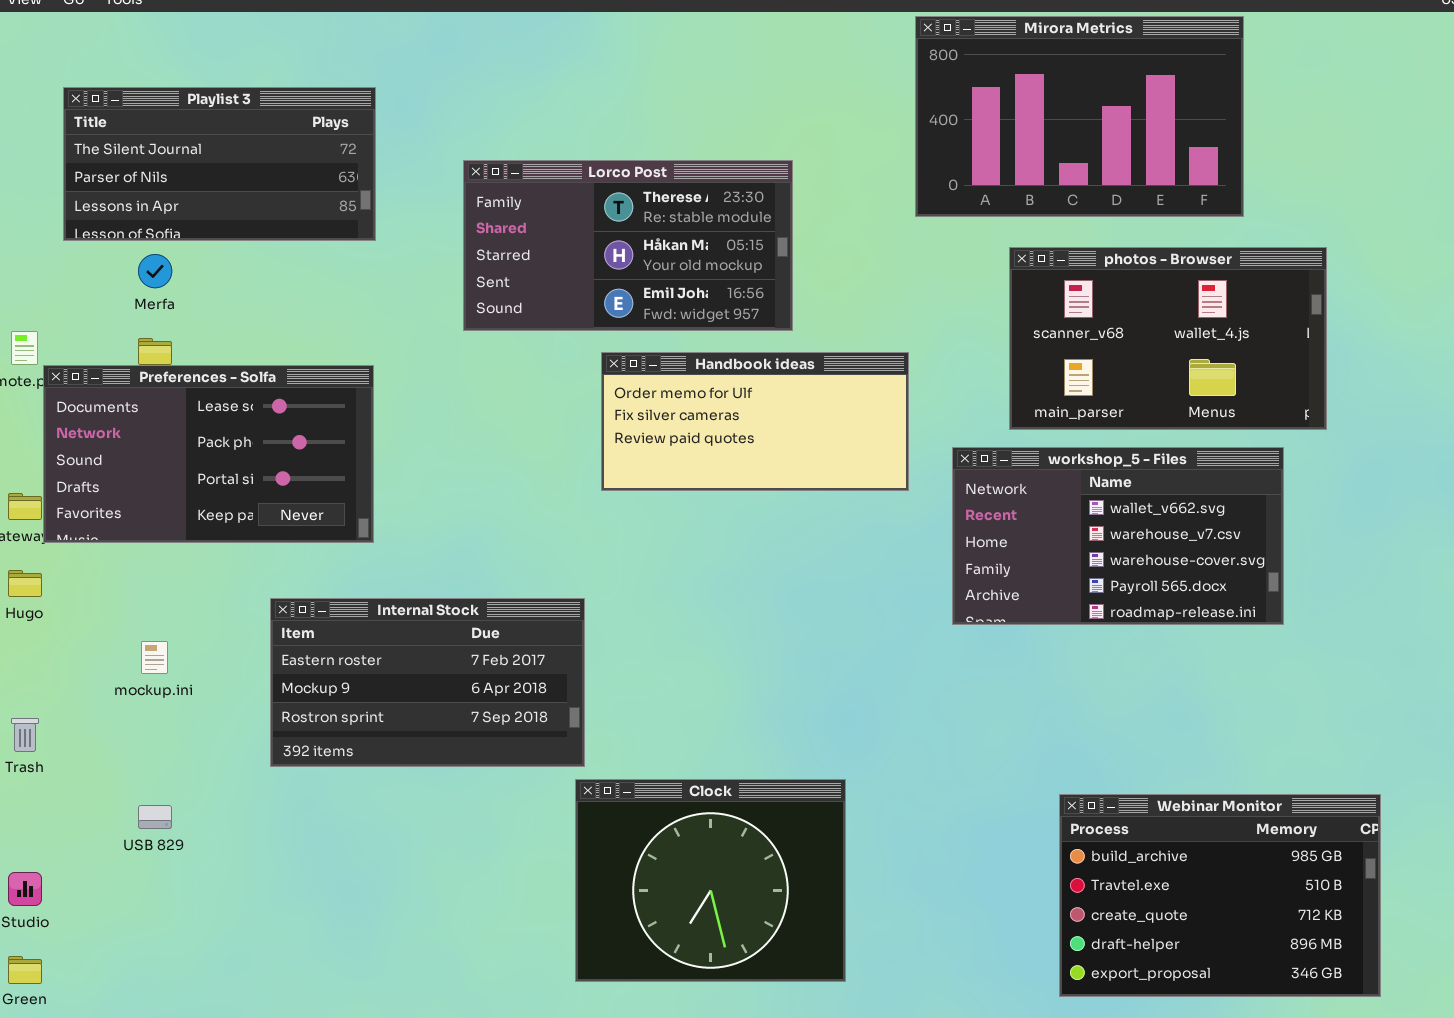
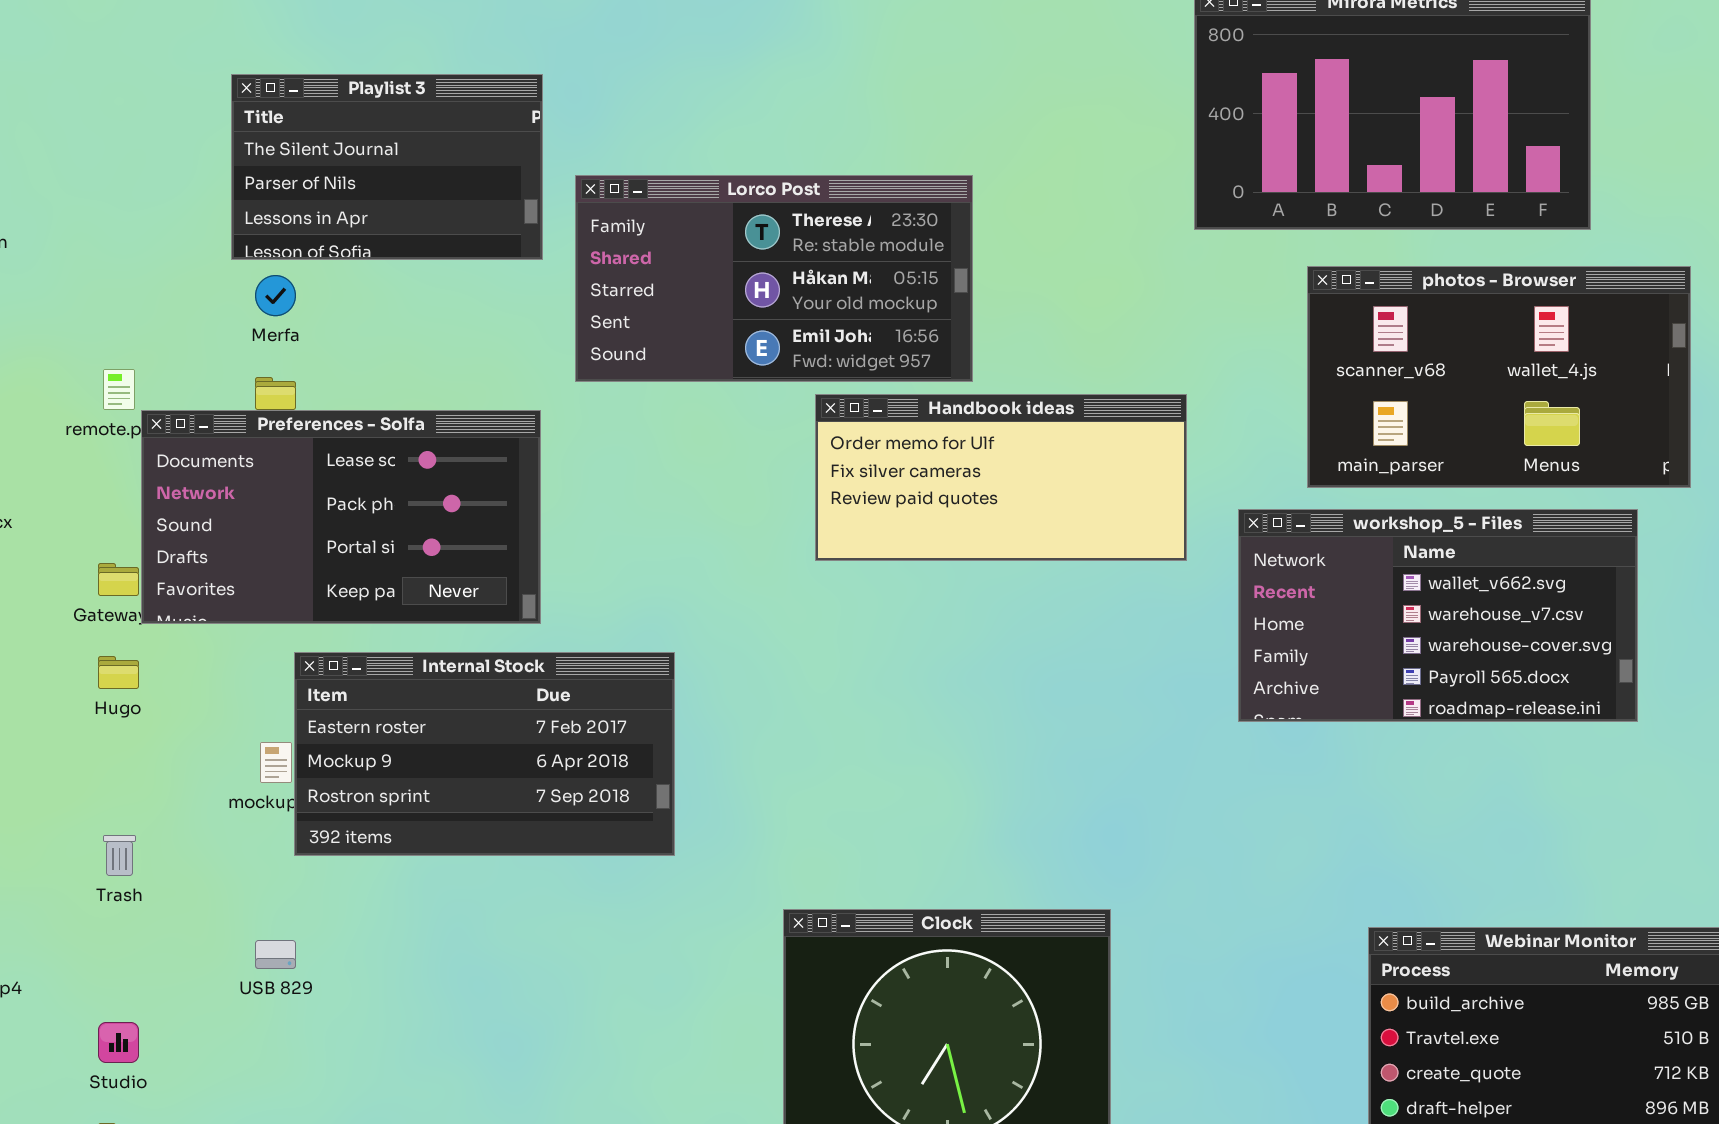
Playlist 3: [63,87,376,241] -> [231,74,543,260], resized
Lorco Post: [463,160,793,331] -> [575,175,973,382], moved
Internal Stock: [270,598,585,767] -> [294,652,675,856], moved

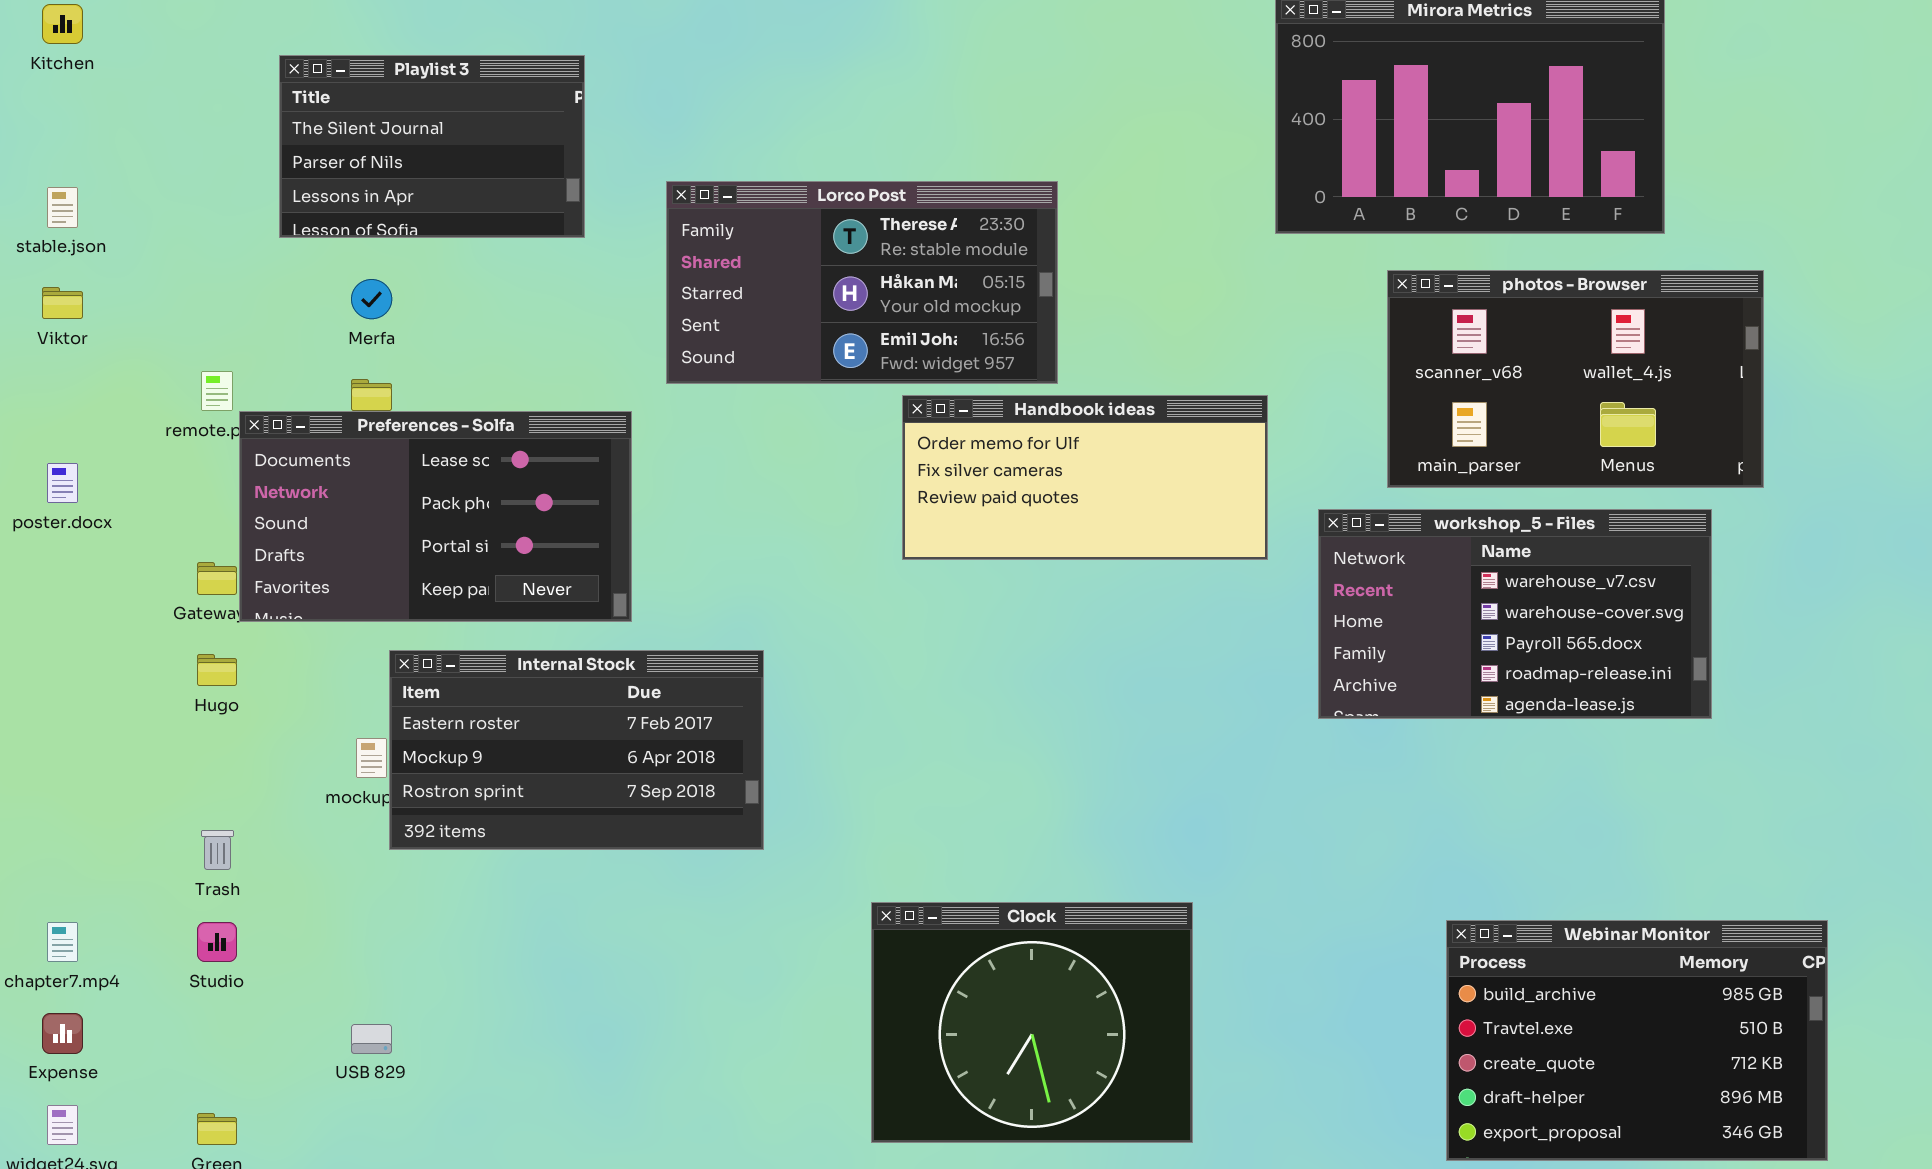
Playlist 3: [231,74,543,260] -> [279,55,585,238], moved
workshop_5 - Files: [1238,509,1638,722] -> [1318,509,1712,719], scrolled down 1 row
USB 829: [255,940,296,969] -> [351,1024,392,1054], moved
Studio: [98,1022,139,1063] -> [197,922,237,962], moved

